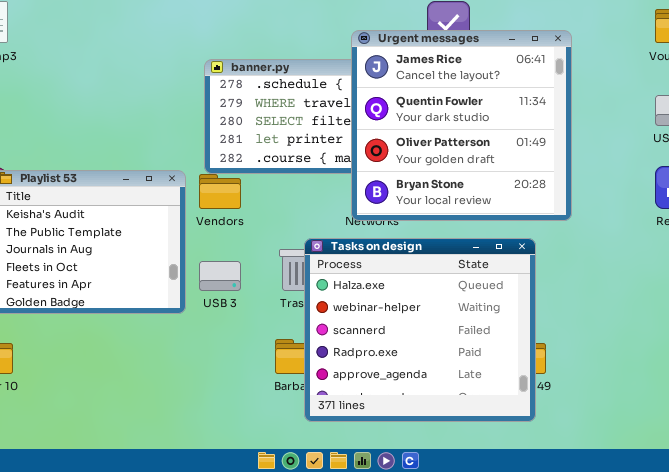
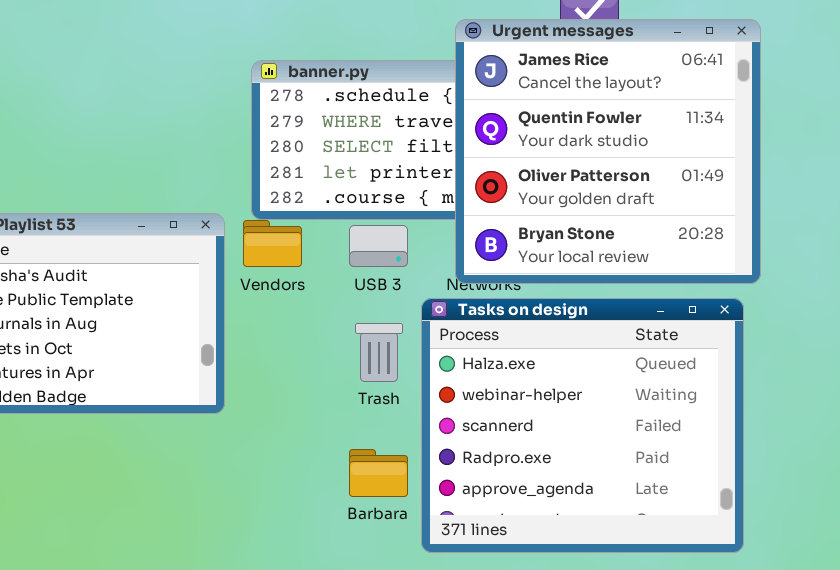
Tasks on design: [304,238,536,422] -> [421,298,744,553], moved
USB 3: [199,261,241,291] -> [349,225,408,267], moved

